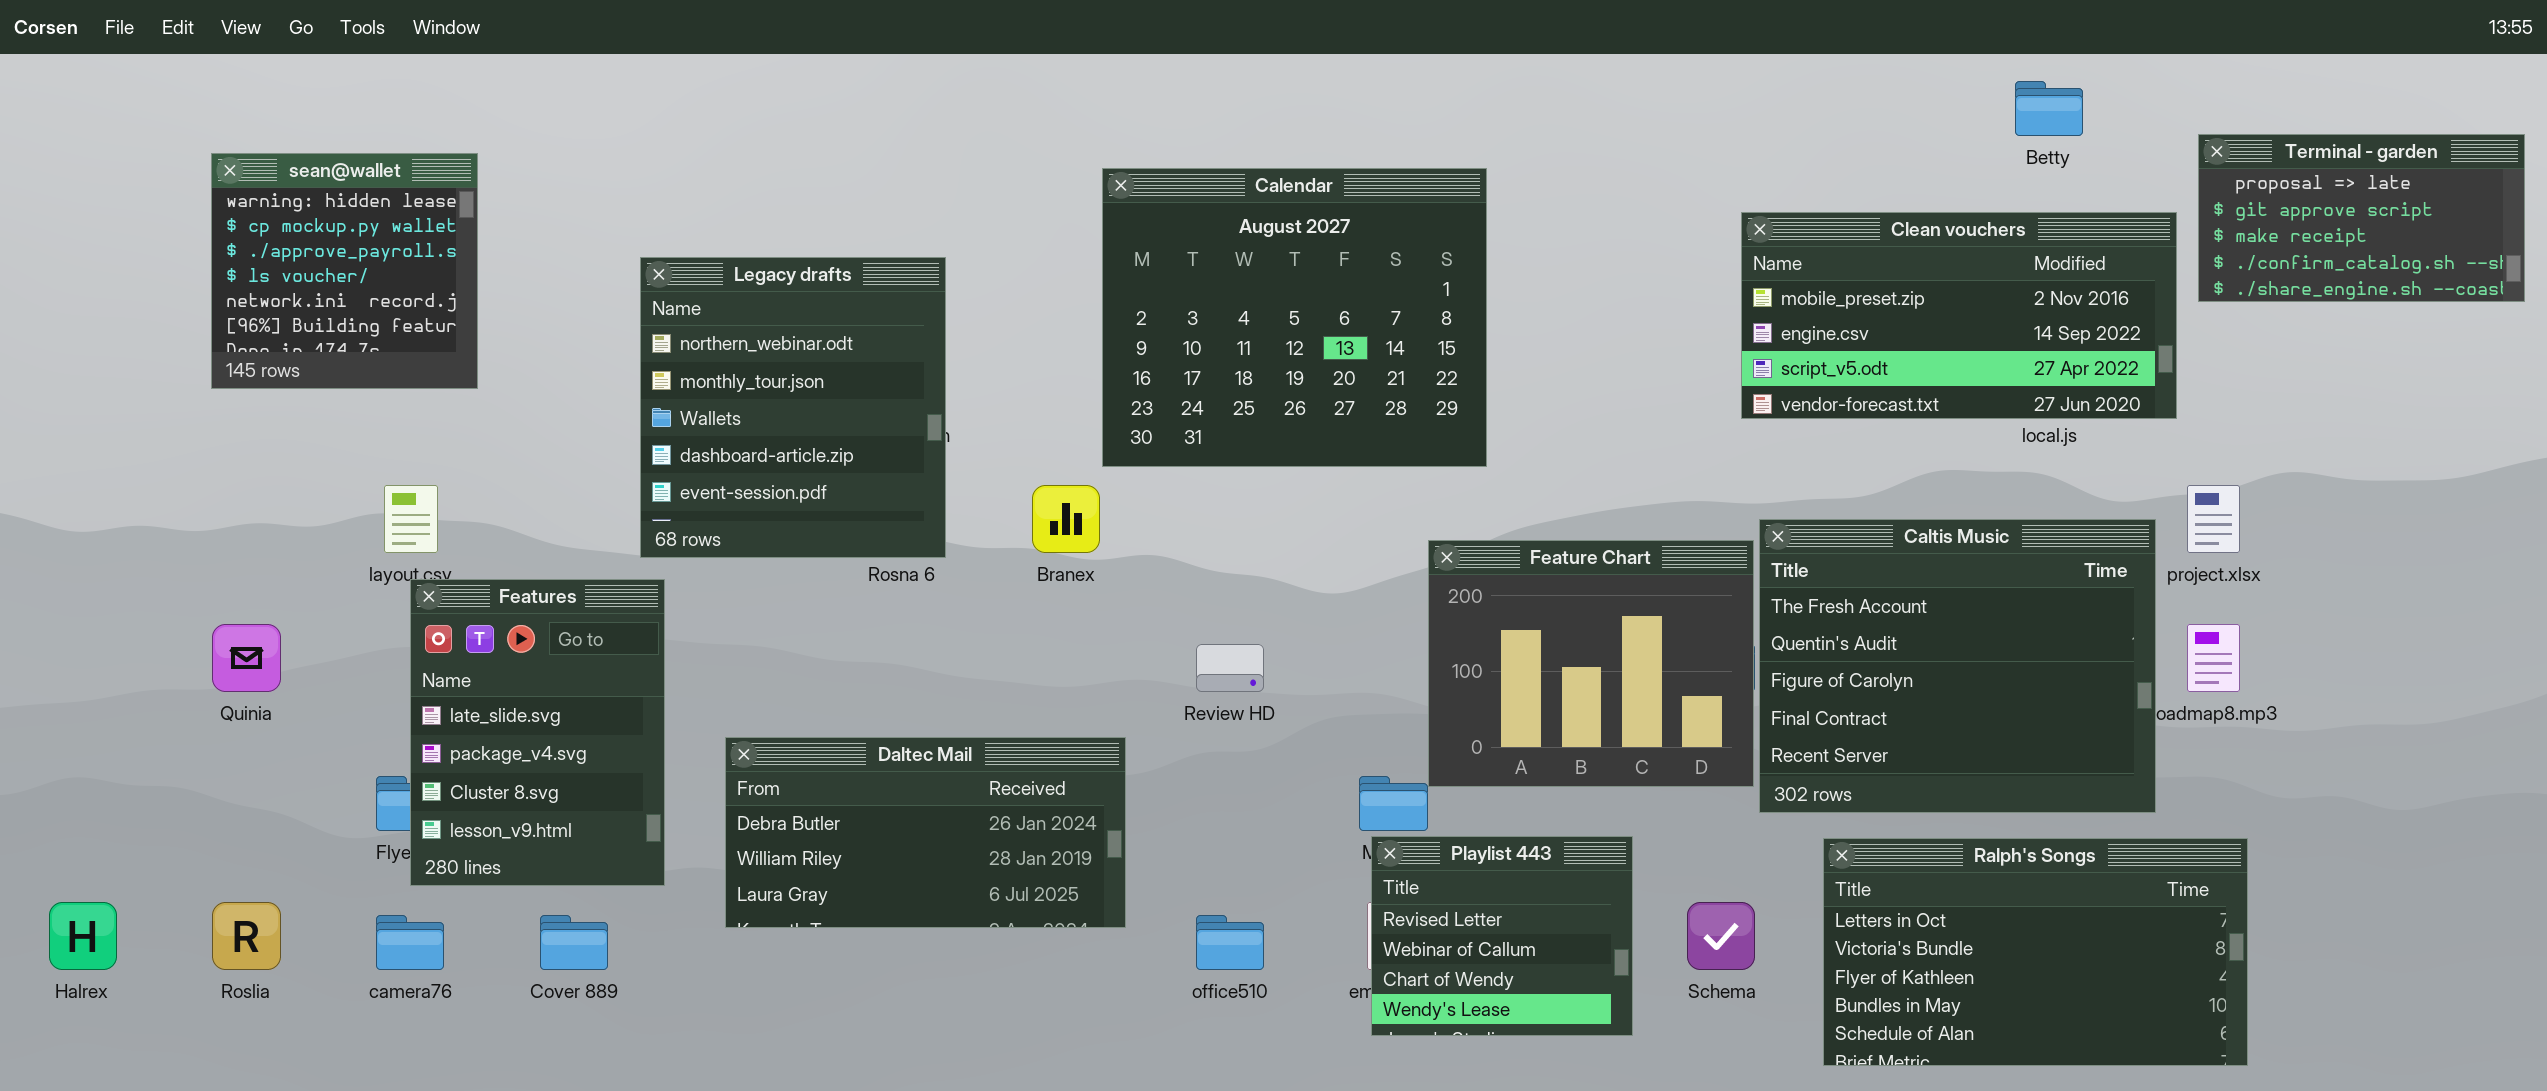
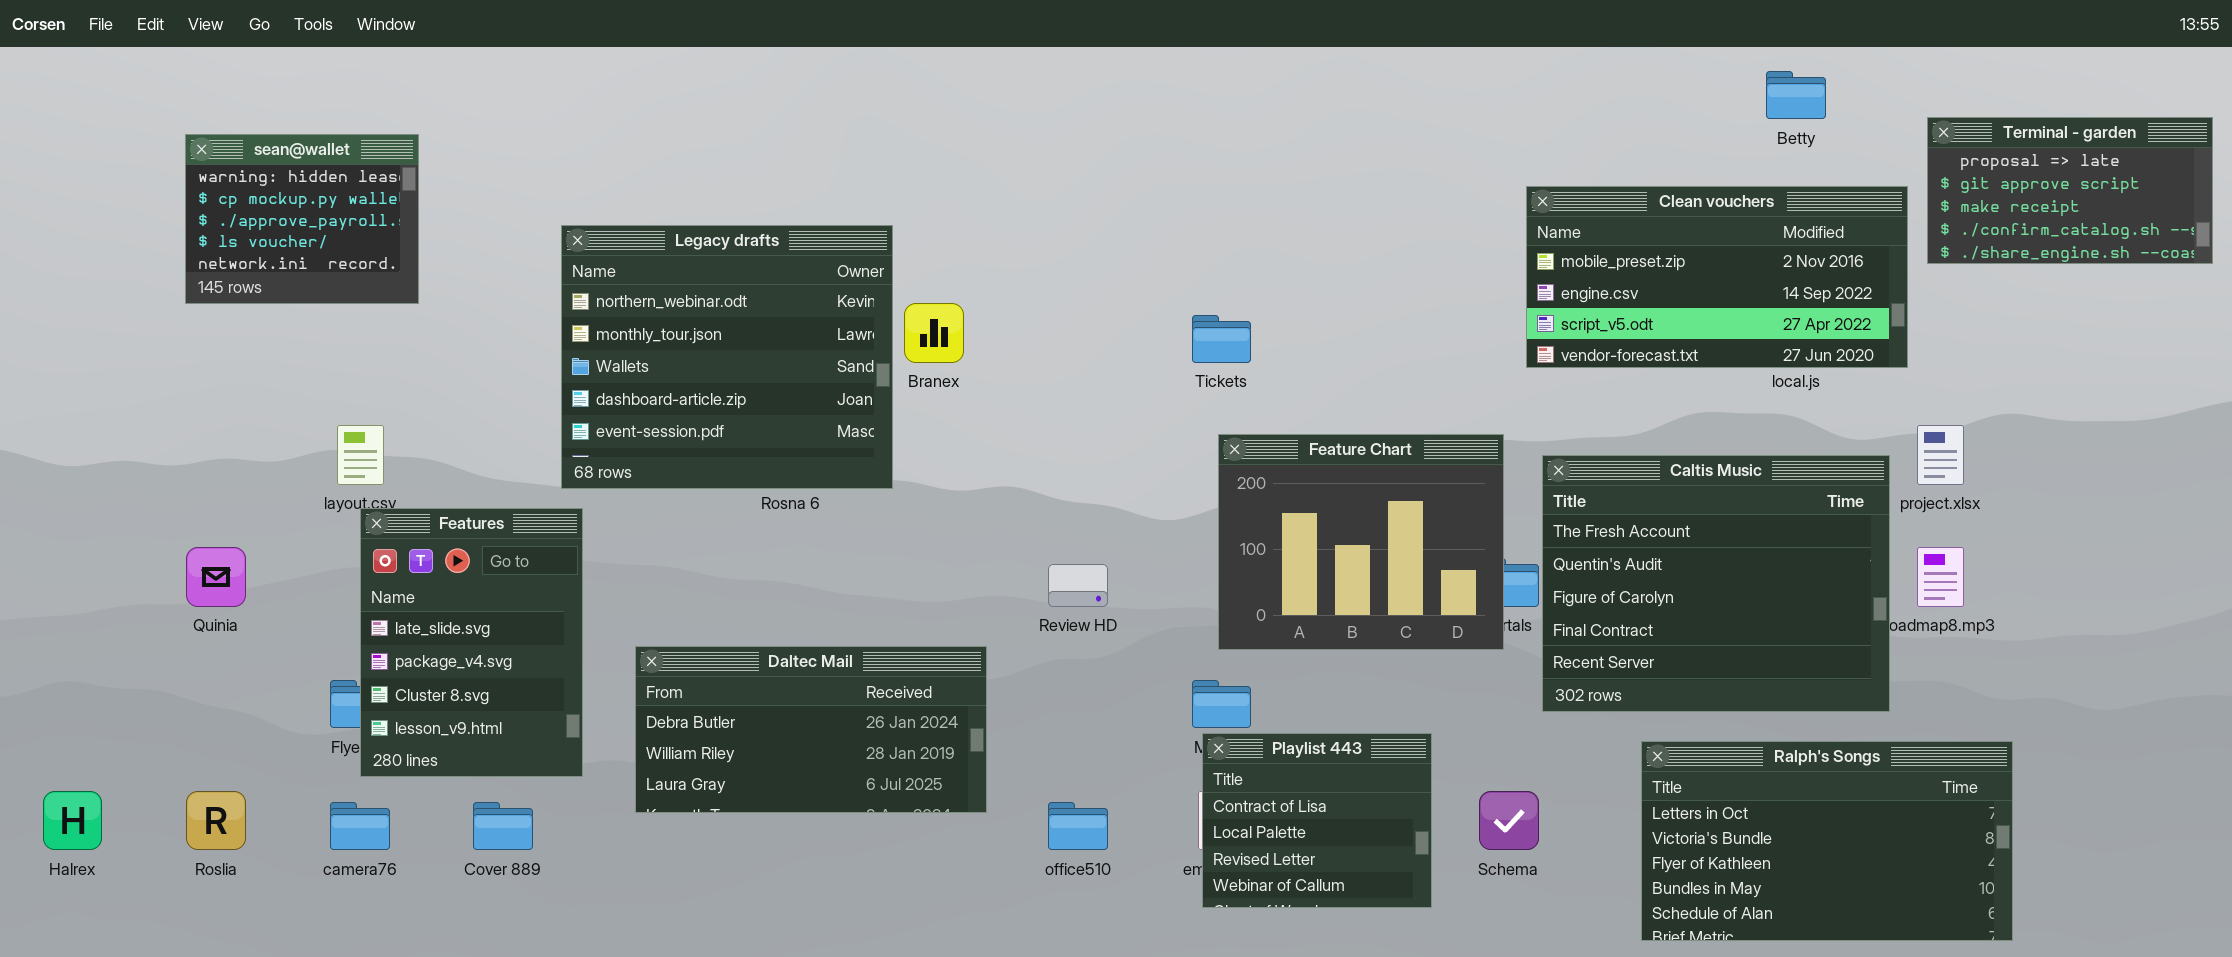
sean@wallet: [211,153,478,389] -> [185,134,419,304], resized
Calendar: [1102,168,1487,467] -> none, closed
Legacy drafts: [640,257,946,558] -> [561,225,893,489], resized
Branex: [1032,485,1100,553] -> [904,303,964,363], moved
Feature Chart: [1428,540,1754,787] -> [1218,434,1504,650], moved
Playlist 443: [1371,836,1633,1036] -> [1202,733,1432,908], scrolled up 2 rows
Ralph's Songs: [1823,838,2248,1066] -> [1641,741,2013,941], moved

